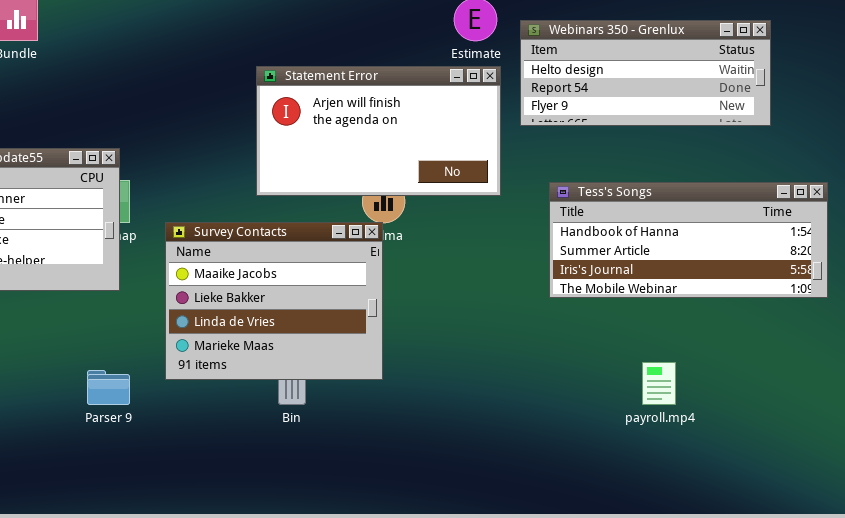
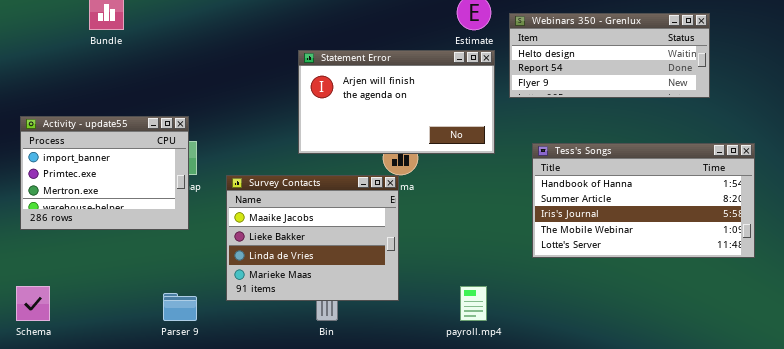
Tess's Songs: [549,182,828,298] -> [532,143,755,258], resized
payroll.mp4: [642,362,676,405] -> [460,286,487,321], moved

